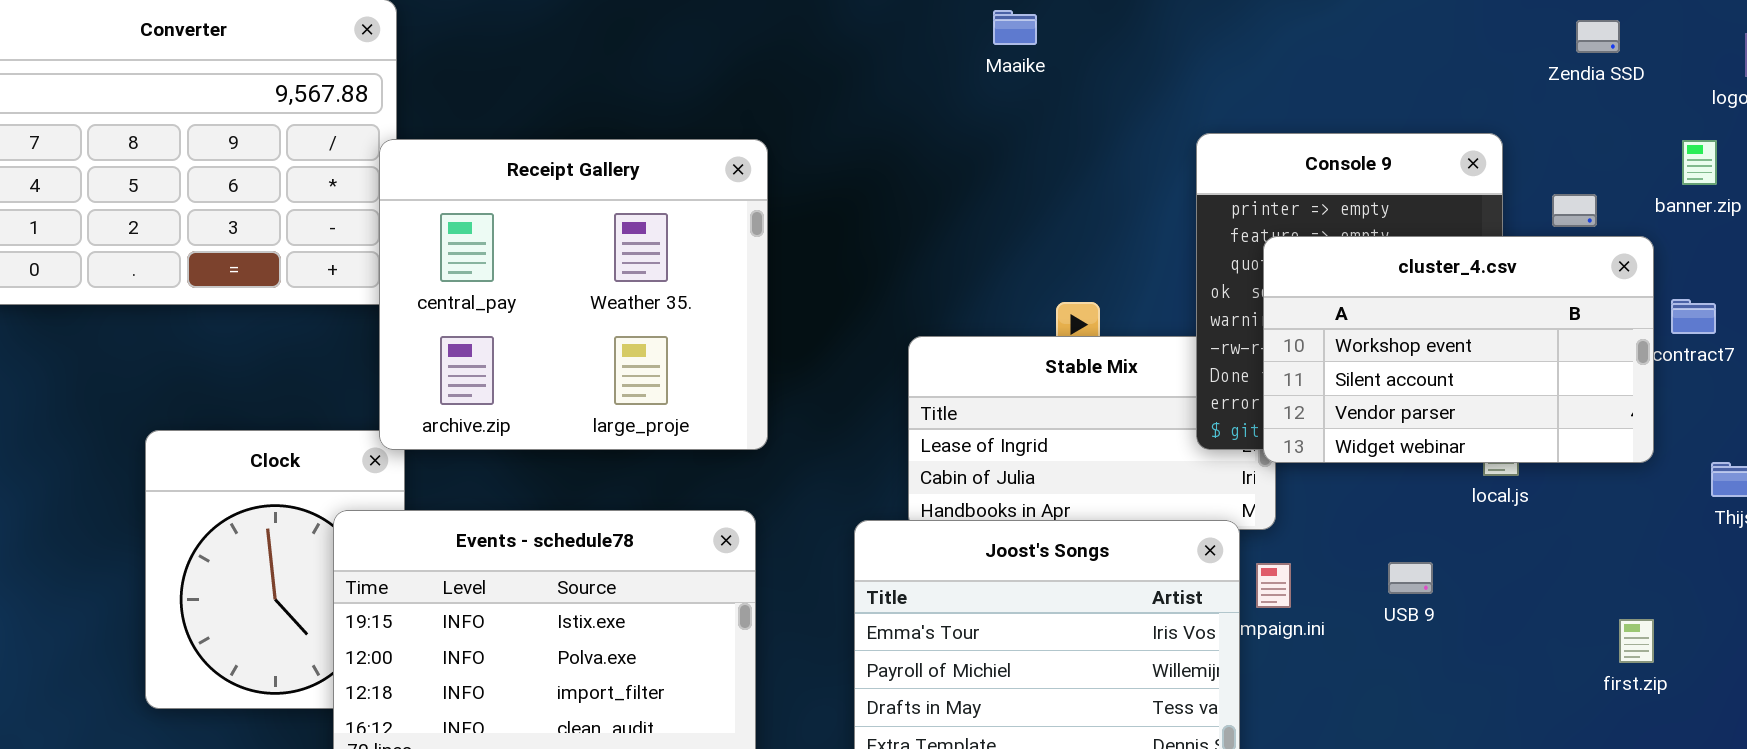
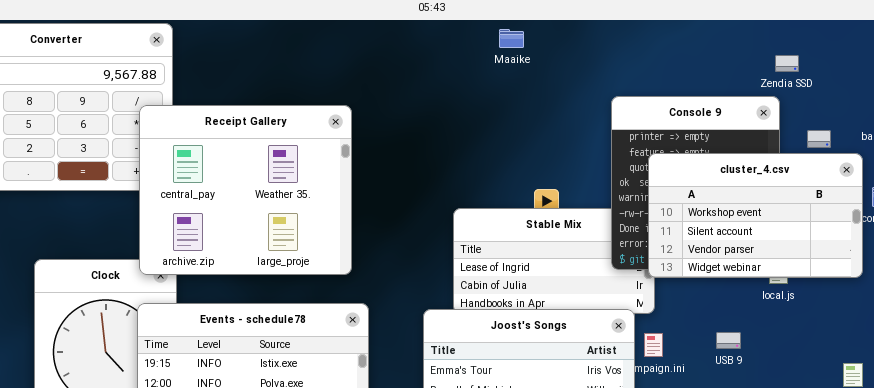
Zendia SSD: [1576,20,1620,53] -> [775,55,799,72], moved
Receipt Gallery: [379,139,768,450] -> [139,105,352,275], moved

